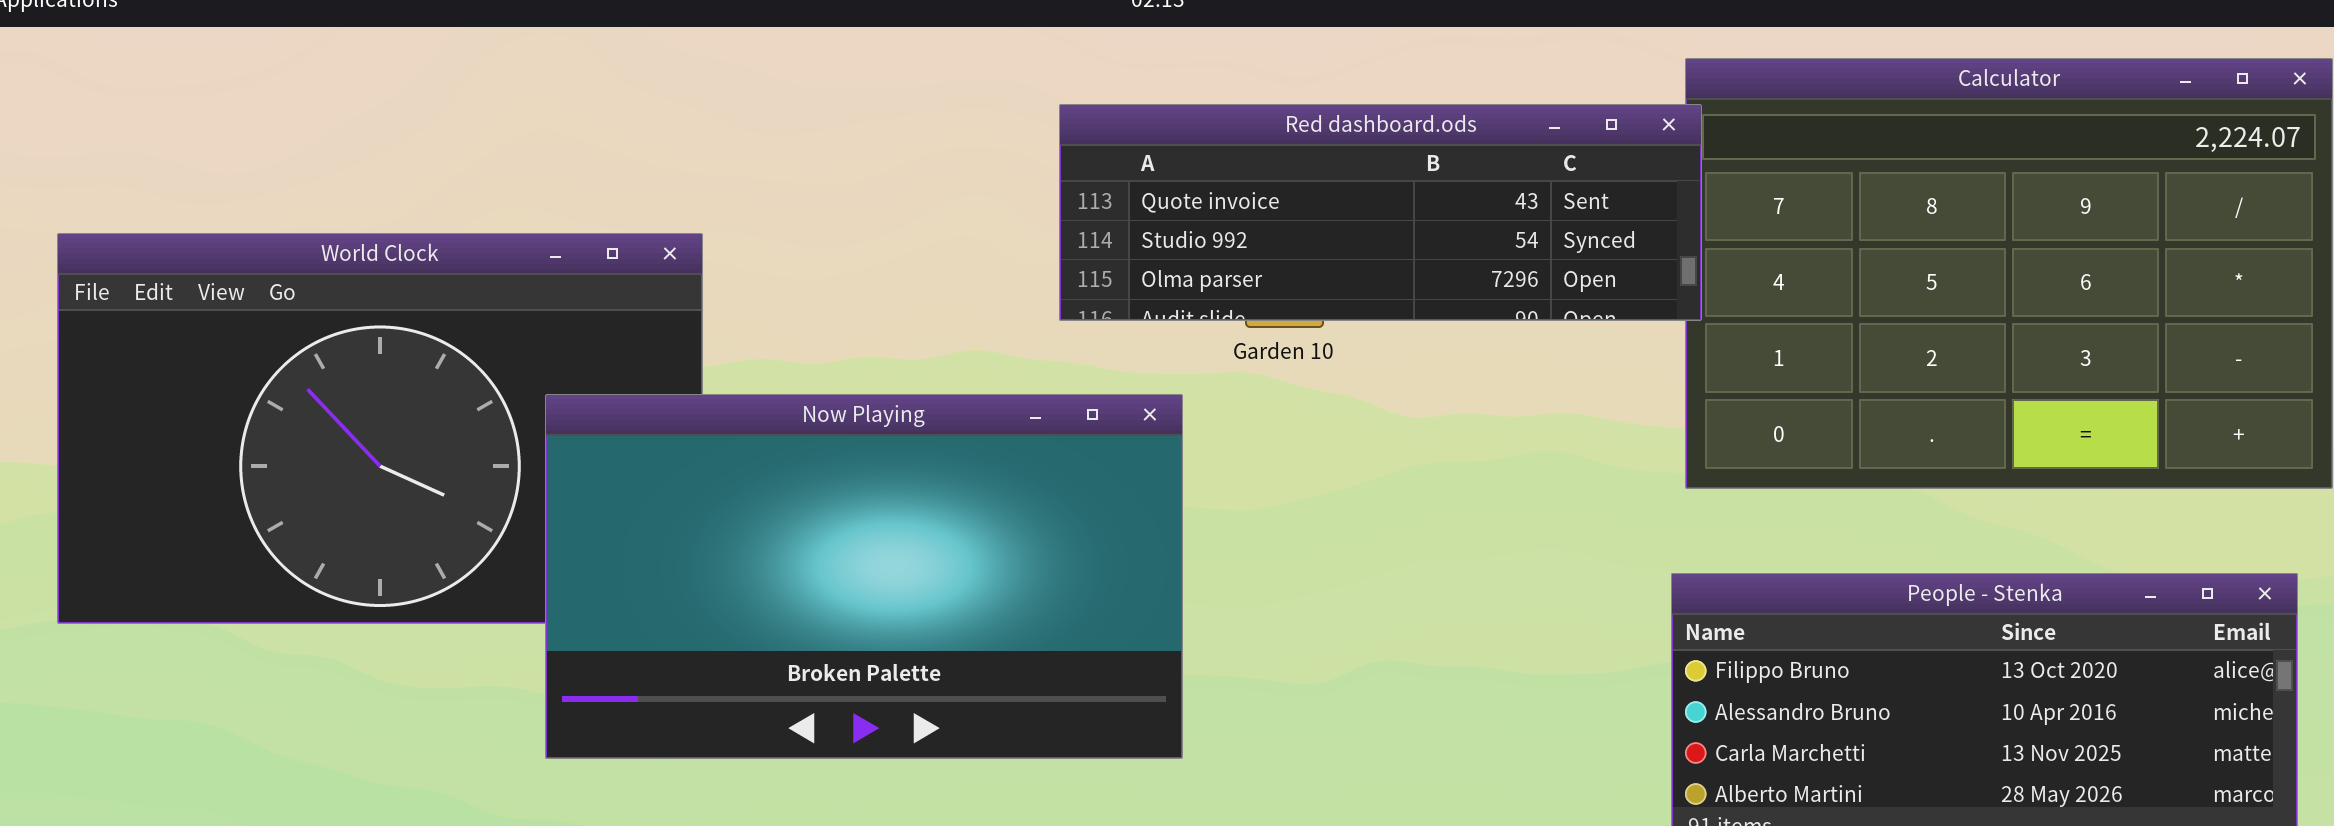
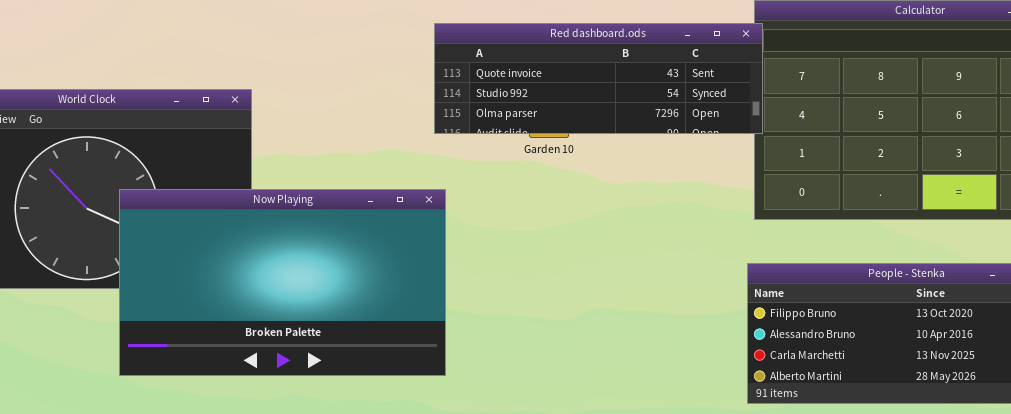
Now Playing: [545,394,1183,759] -> [119,189,446,376], moved

